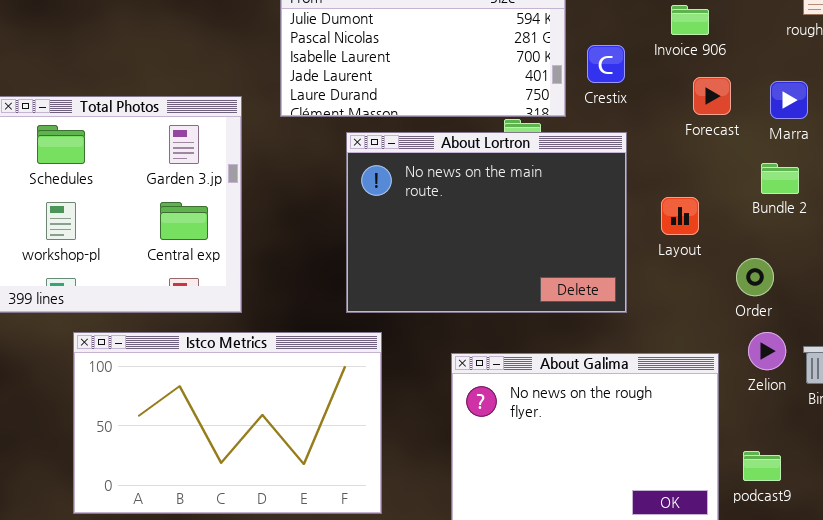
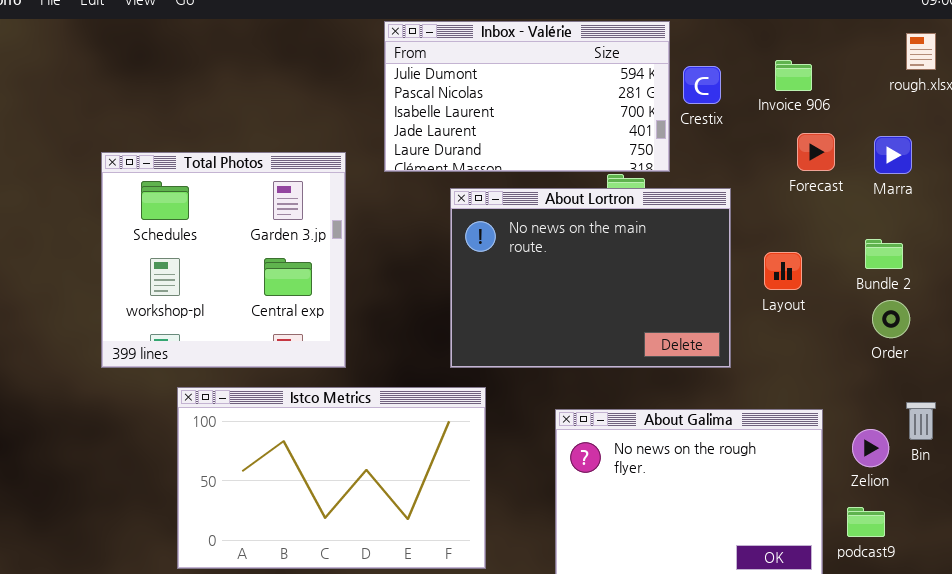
Crestix: [587,45,625,83] -> [683,66,721,104], moved
Bundle 2: [761,163,799,194] -> [865,239,903,269], moved
Order: [736,258,774,296] -> [872,300,910,338], moved
Zelion: [748,332,786,370] -> [852,429,889,467], moved

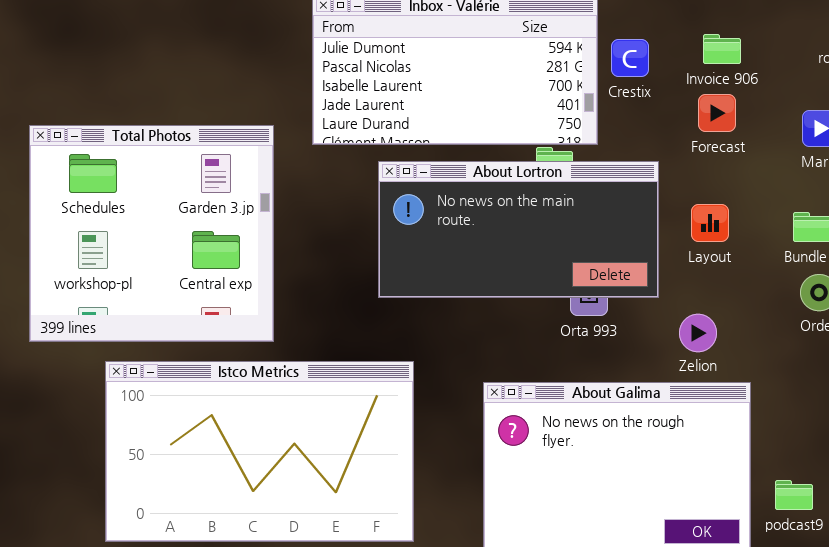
Forecast: [797,133,835,171] -> [698,94,736,132], moved
About Lortron: [450,188,731,368] -> [378,161,659,298], resized
Layout: [764,252,802,290] -> [691,204,729,242], moved
Zelion: [852,429,889,467] -> [679,314,717,352], moved

